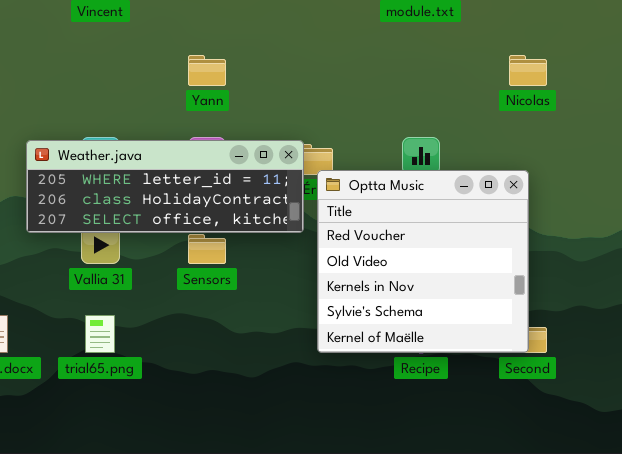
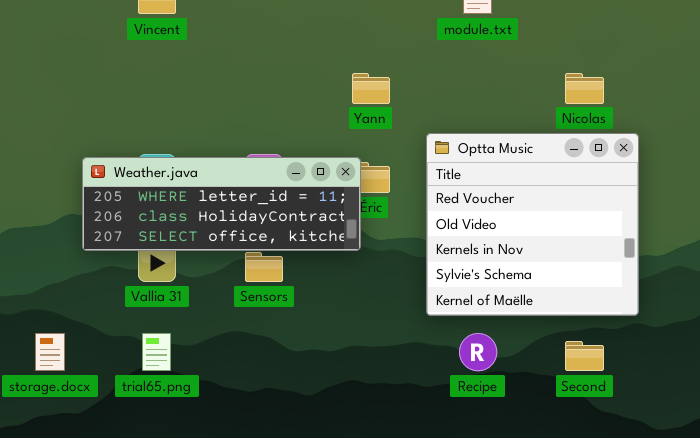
Yann: [188,55,226,86] -> [352,73,390,104], moved
Optta Music: [317,170,529,353] -> [426,133,639,316], moved

